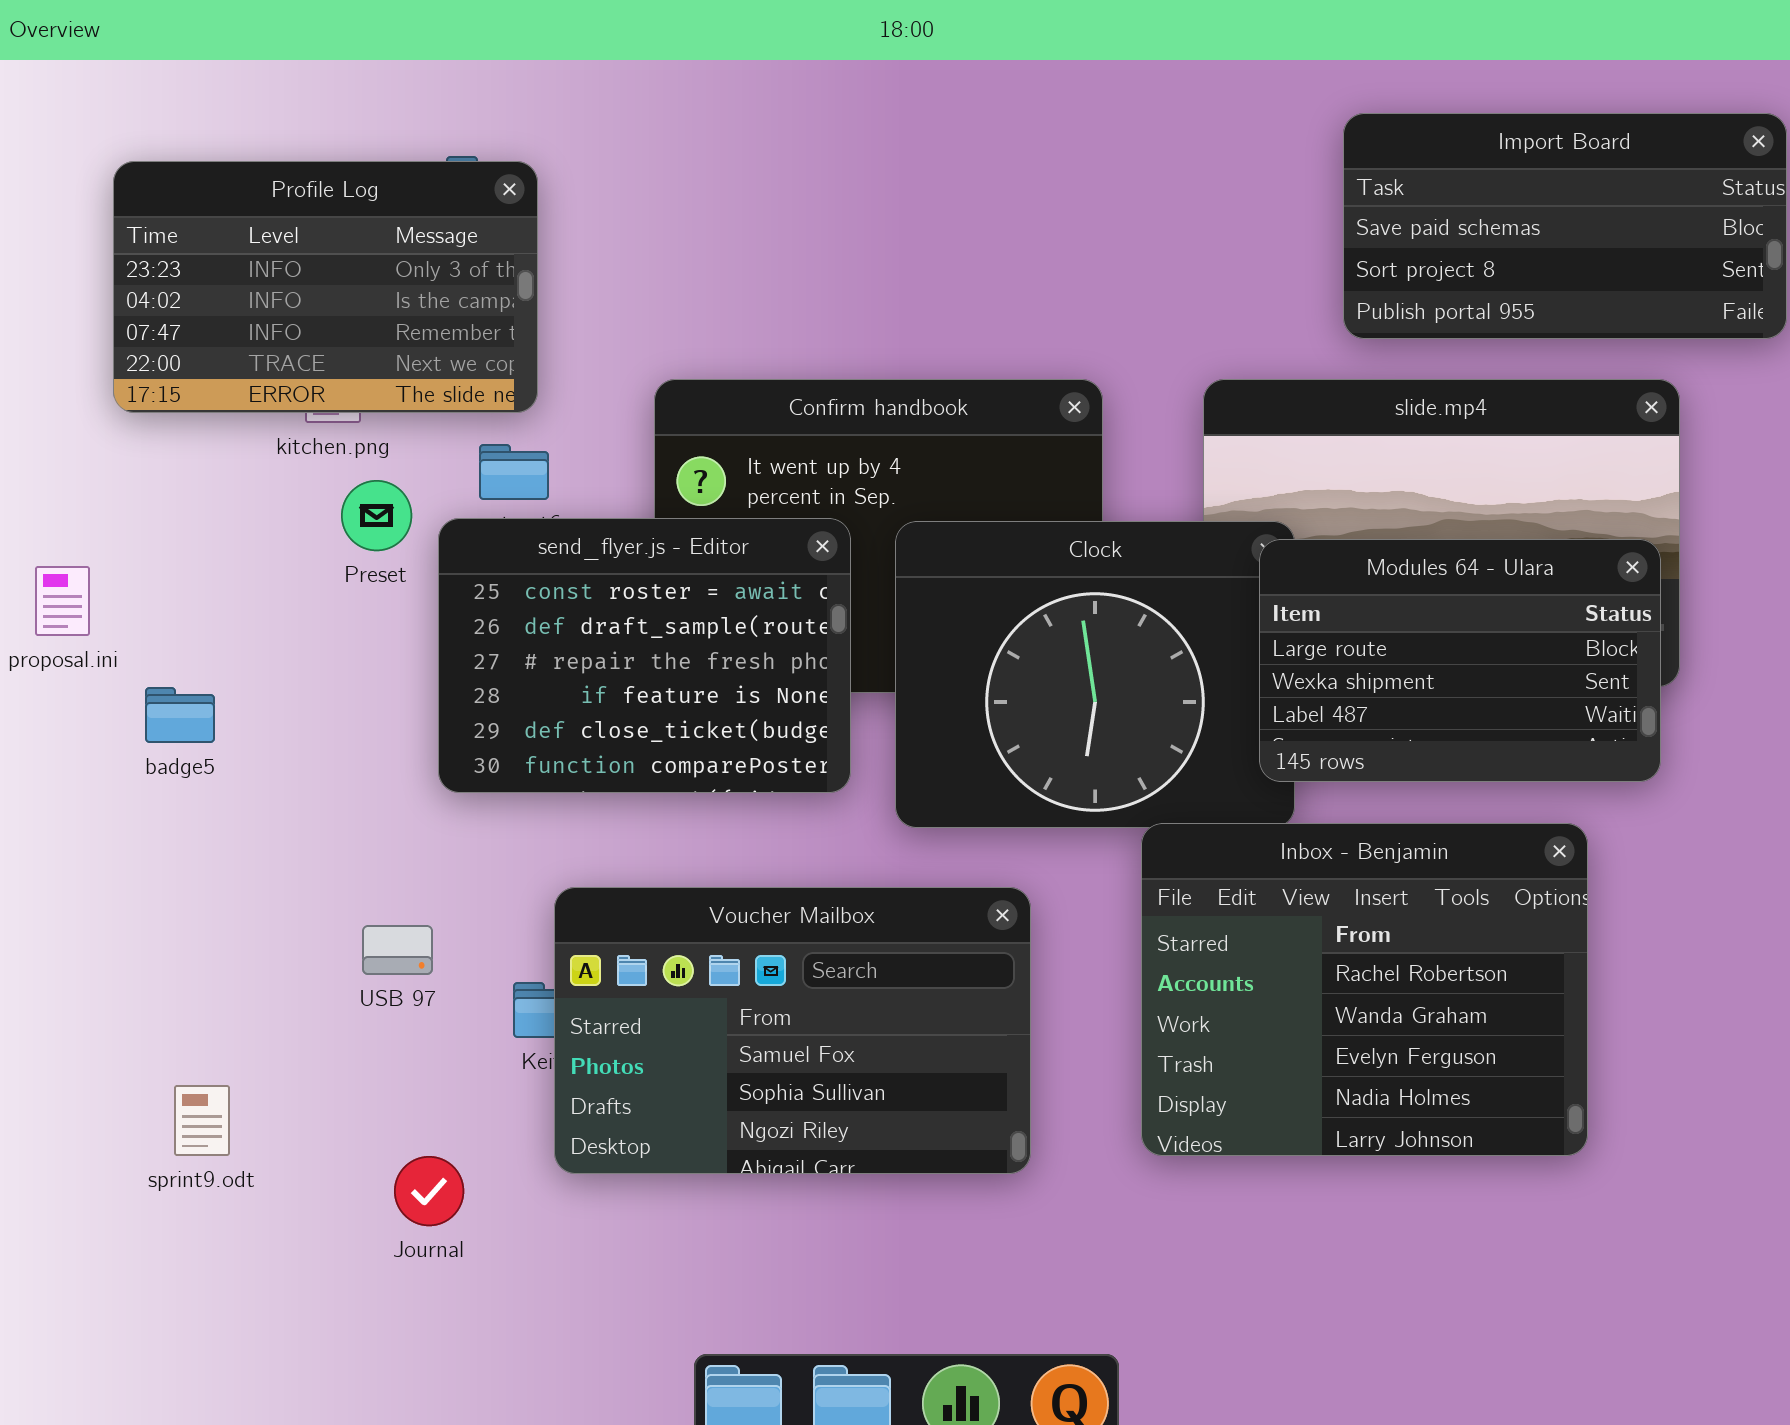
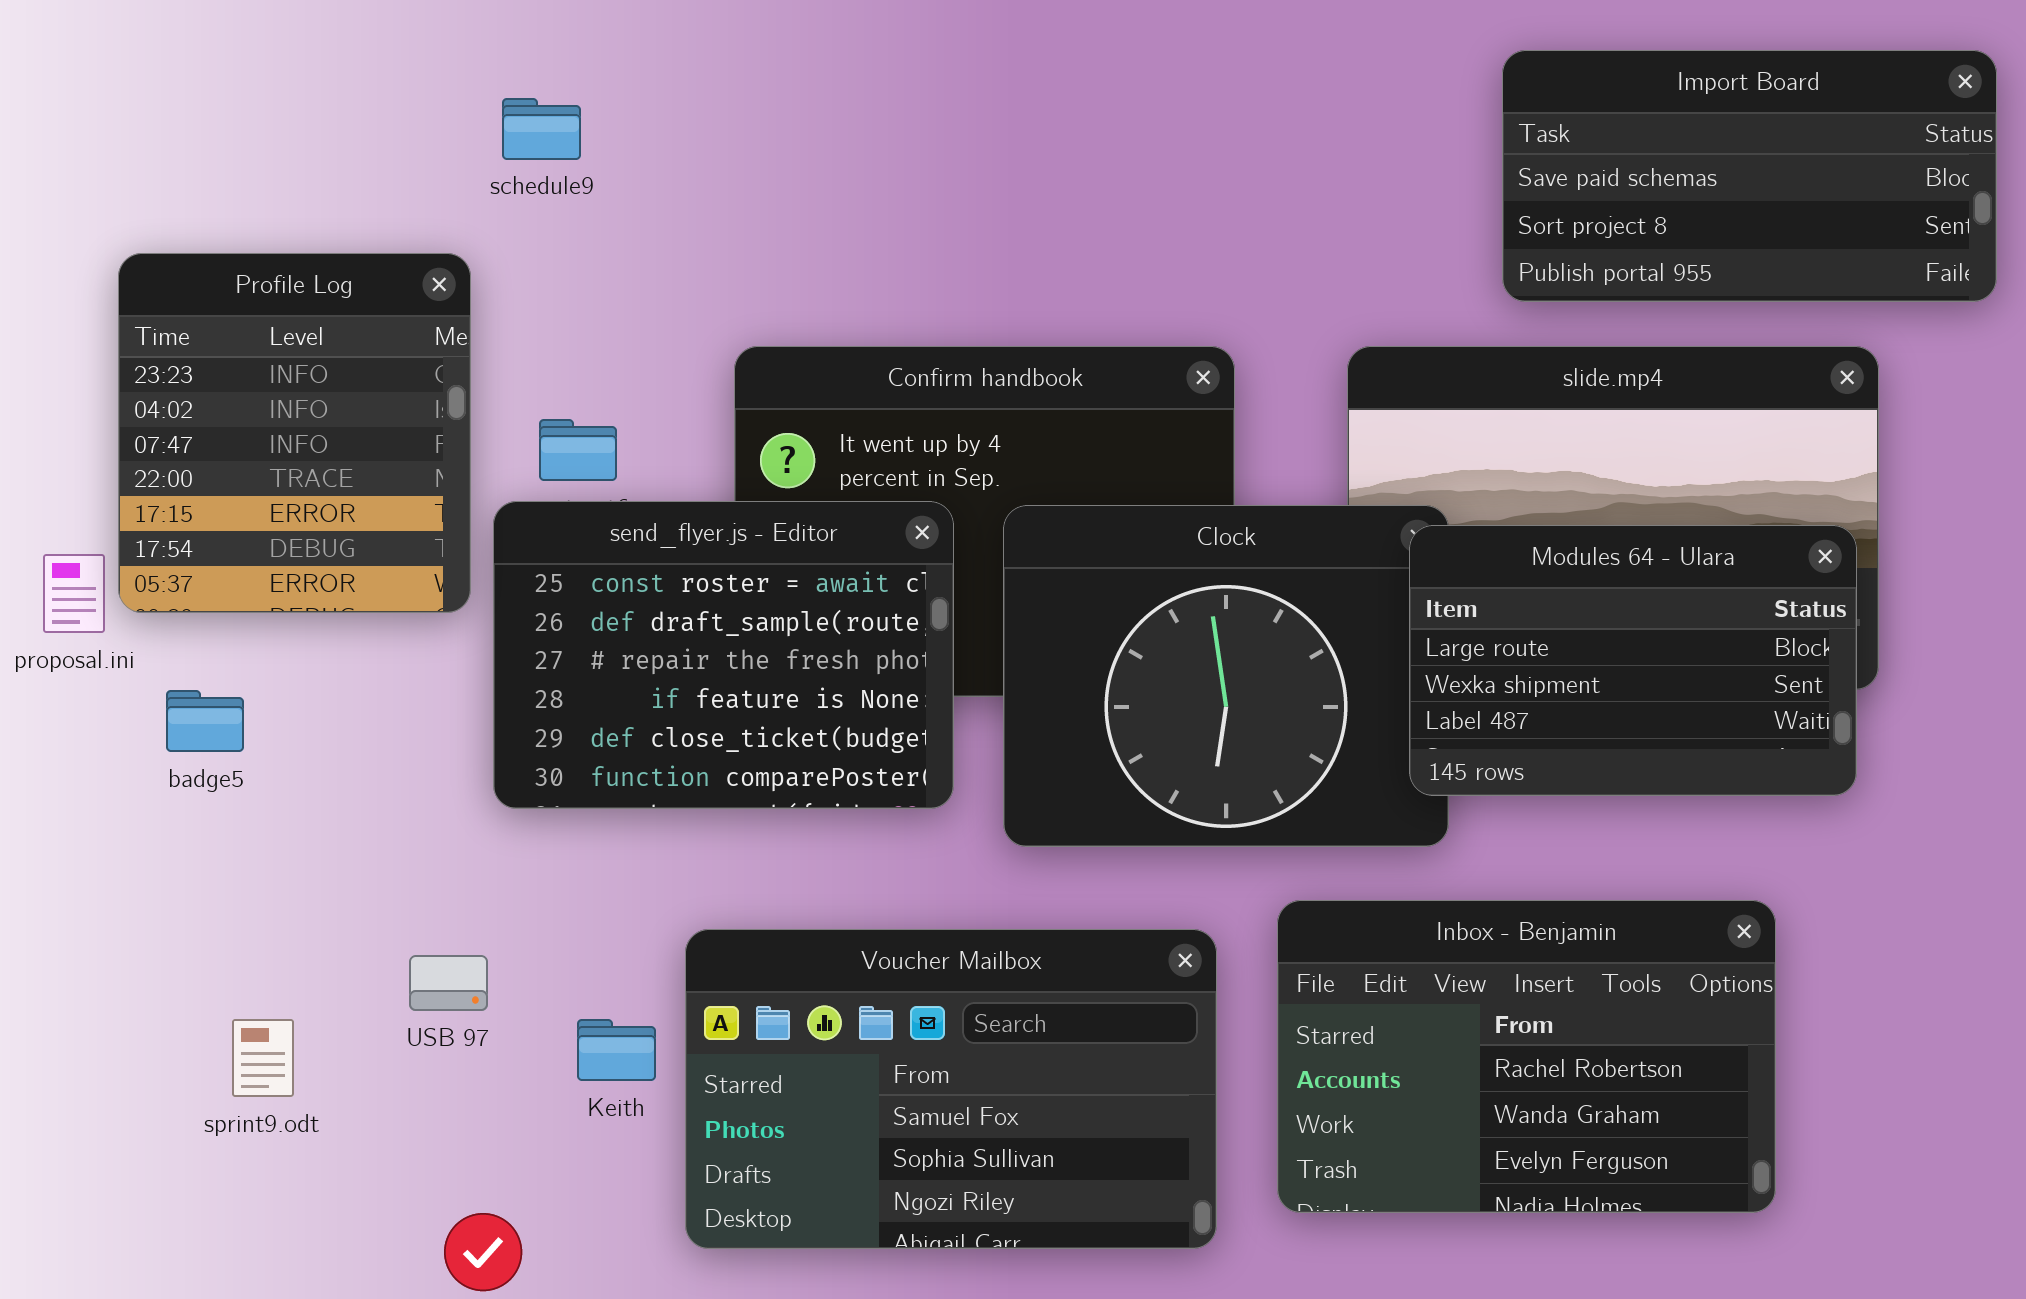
Profile Log: [113,161,538,413] -> [118,253,471,613], moved, resized
Inbox - Benjamin: [1141,823,1588,1156] -> [1277,900,1776,1213], resized
Voucher Mailbox: [554,887,1031,1174] -> [685,929,1217,1249], moved
sprint9.odt: [174,1085,230,1156] -> [232,1019,294,1097], moved

